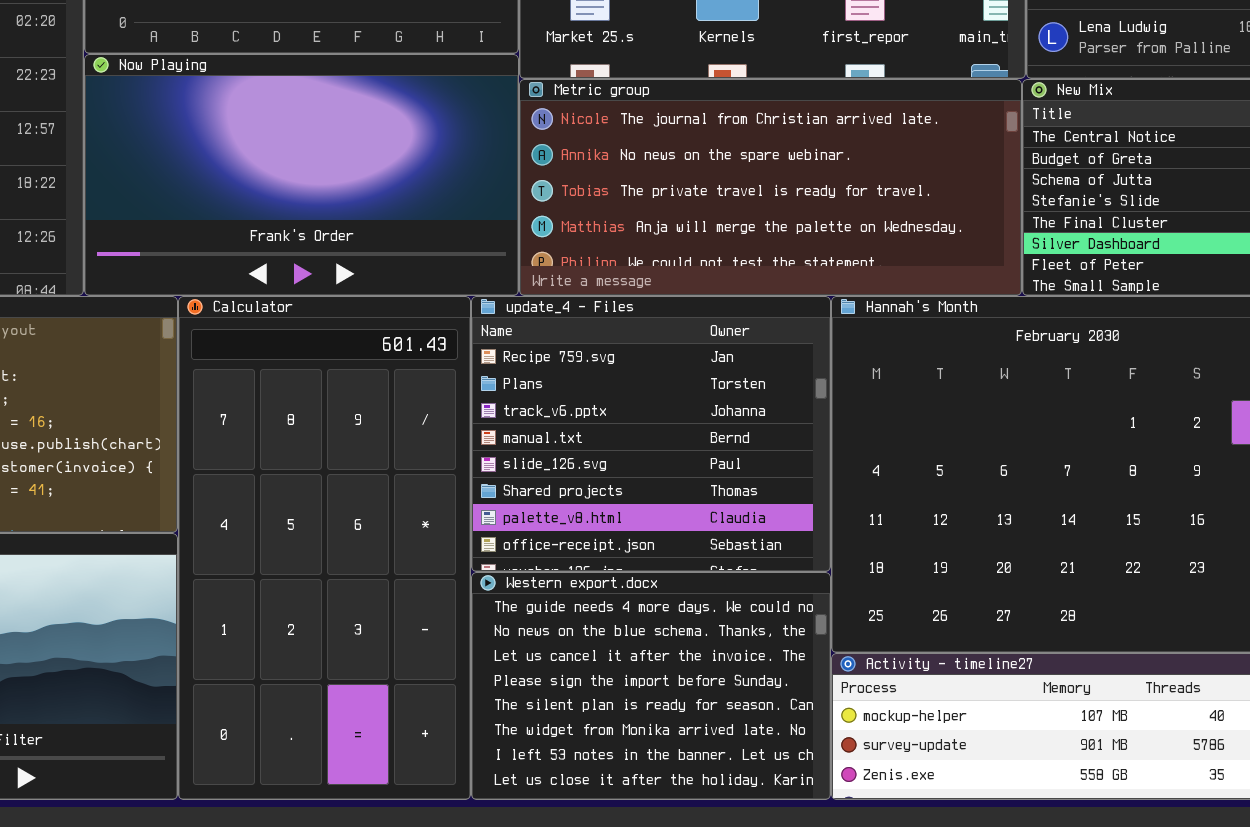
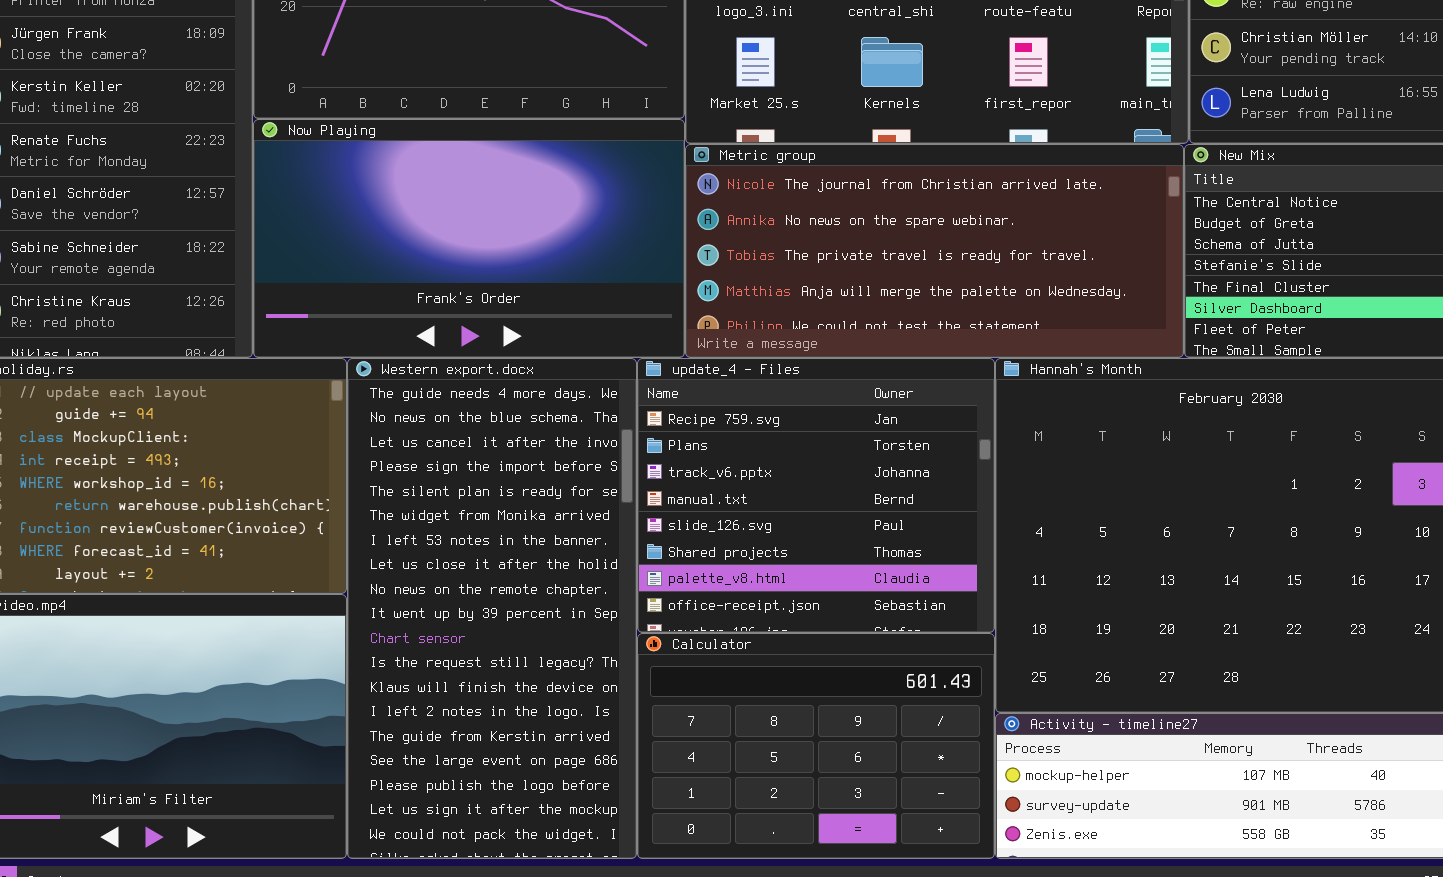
Calculator: [178,296,471,800] -> [637,633,995,859], moved, resized
Western export.docx: [471,572,831,800] -> [347,358,637,859], moved, resized

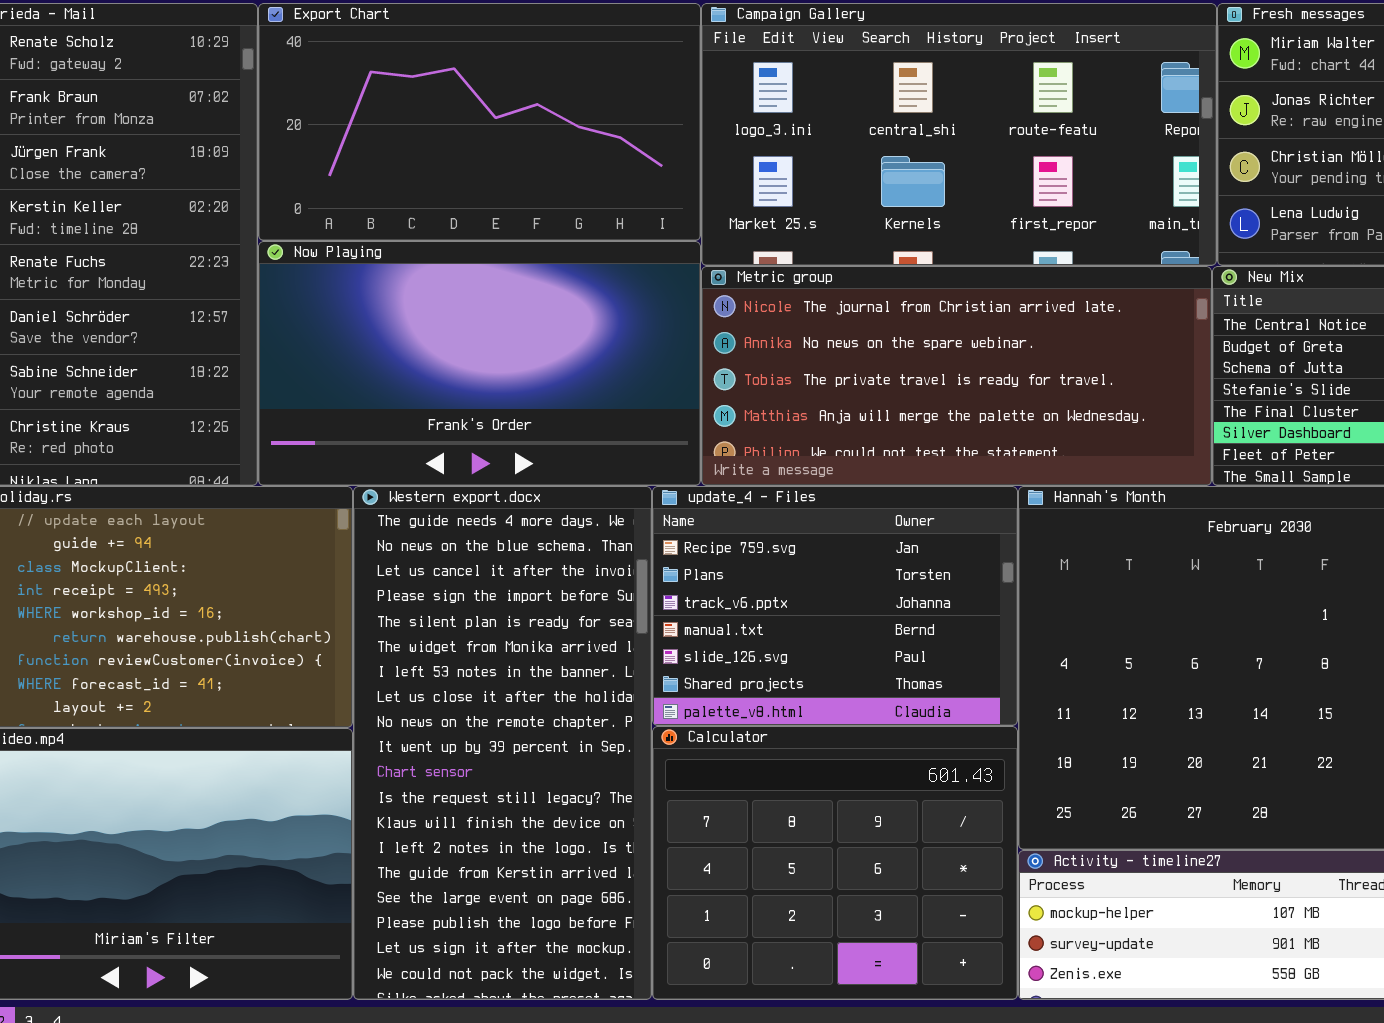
update_4 - Files: [637,358,995,633] -> [652,486,1018,726], resized
Calculator: [637,633,995,859] -> [652,726,1018,1000], resized

